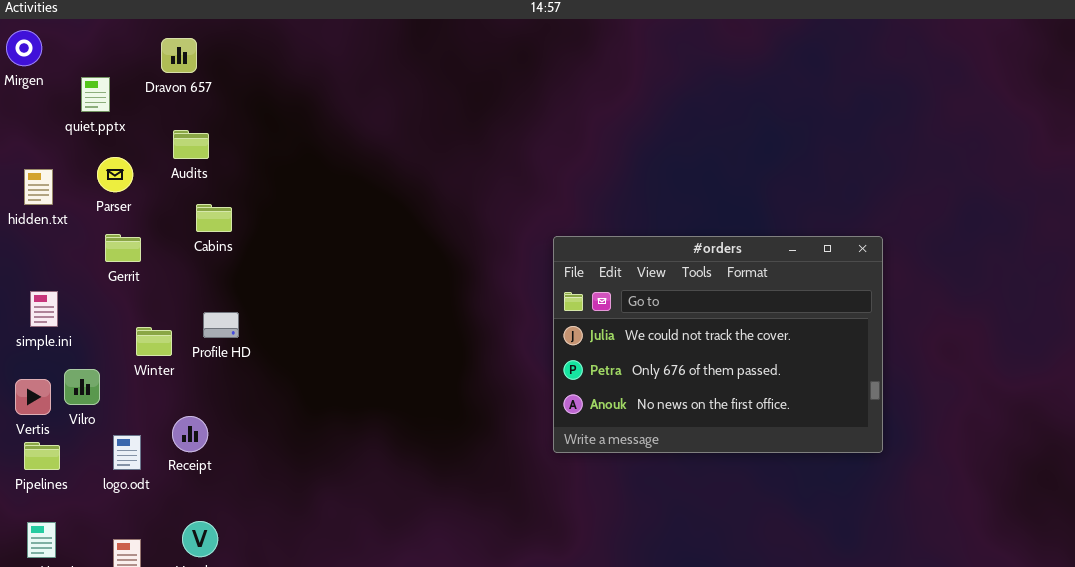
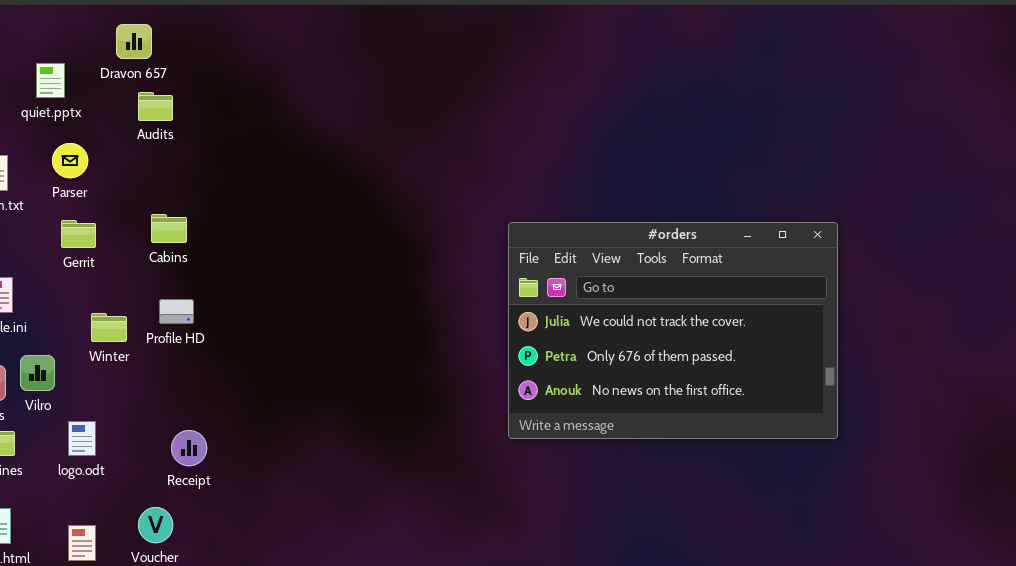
Audits: [173,130,209,159] -> [138,92,173,121], moved
Cabins: [196,204,232,232] -> [151,214,187,243], moved
Receipt: [172,416,208,452] -> [171,430,207,466], moved

